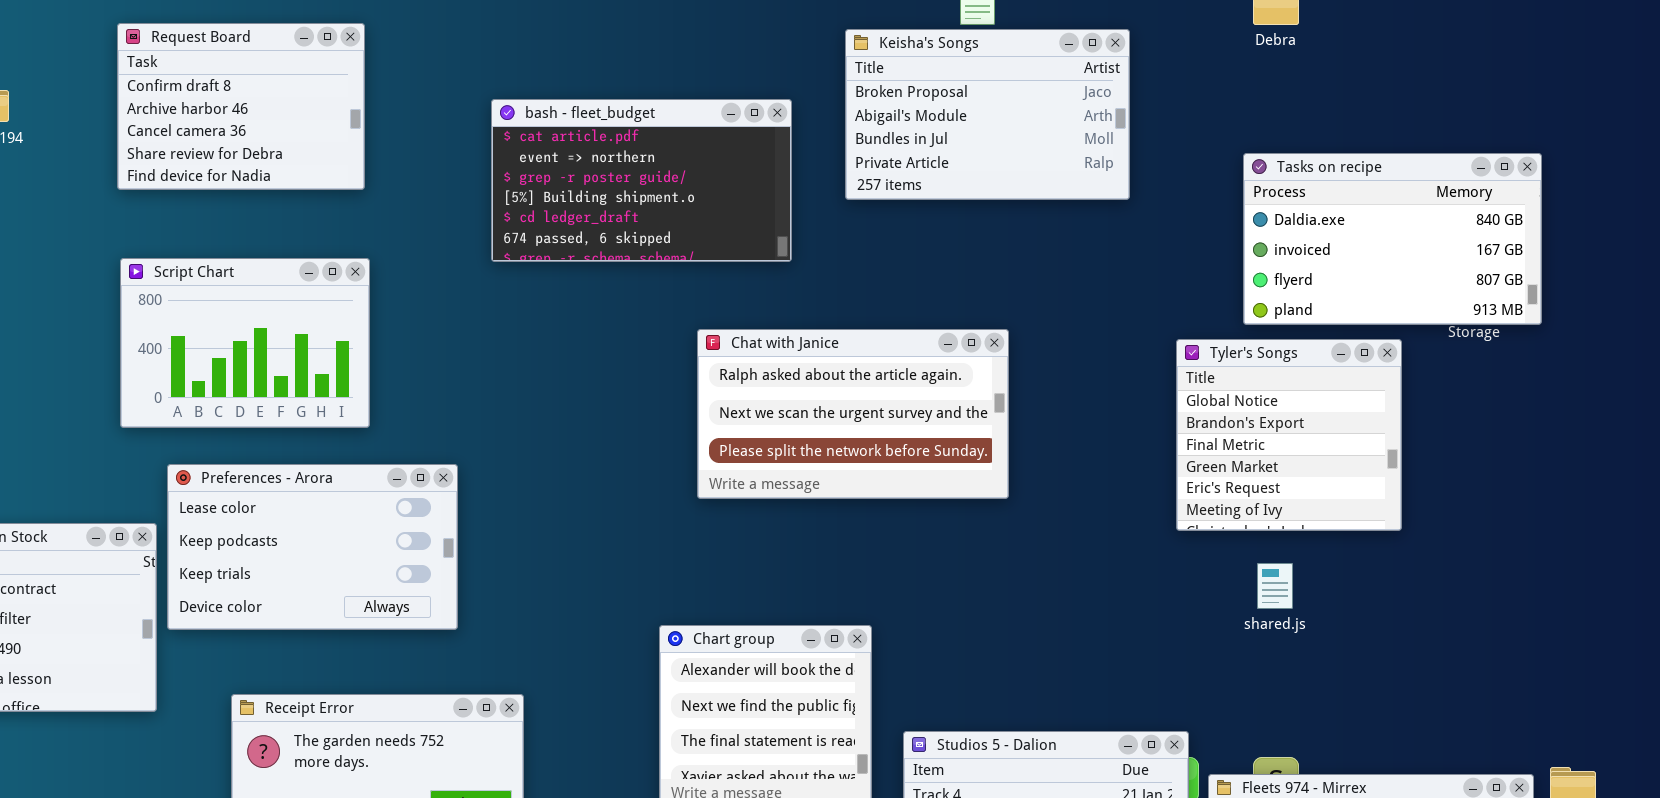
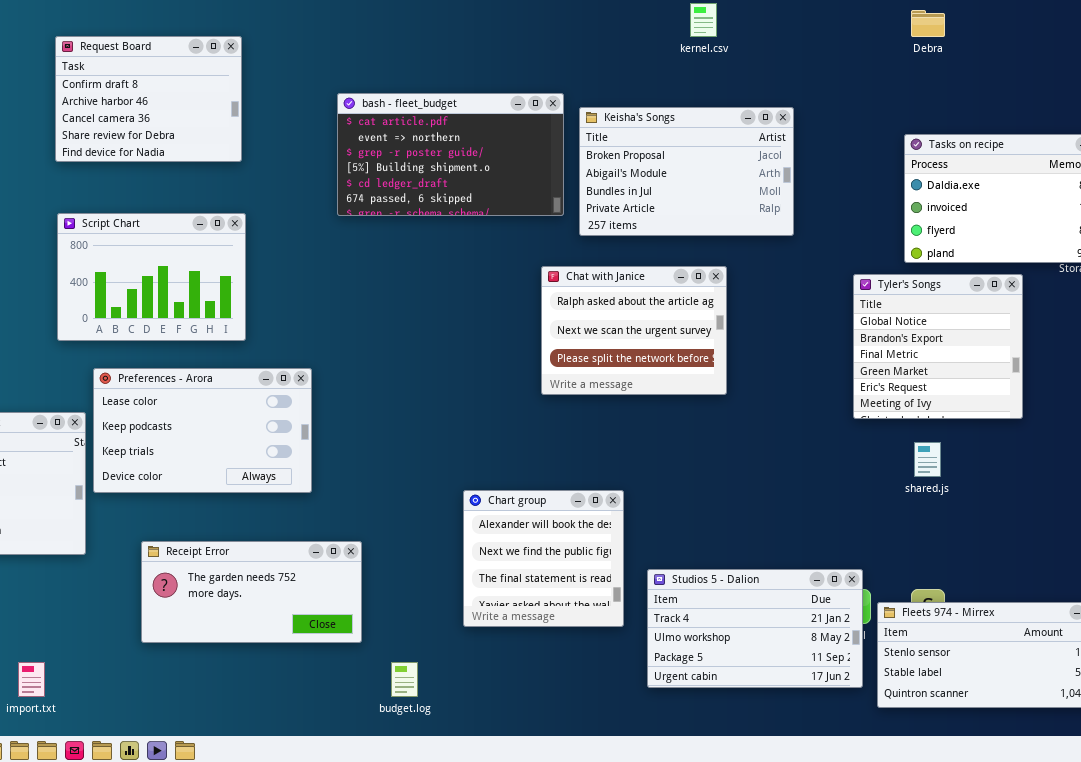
Keisha's Songs: [845,29,1130,200] -> [579,107,794,236], moved
Chat with Janice: [697,329,1009,499] -> [541,266,727,395], resized

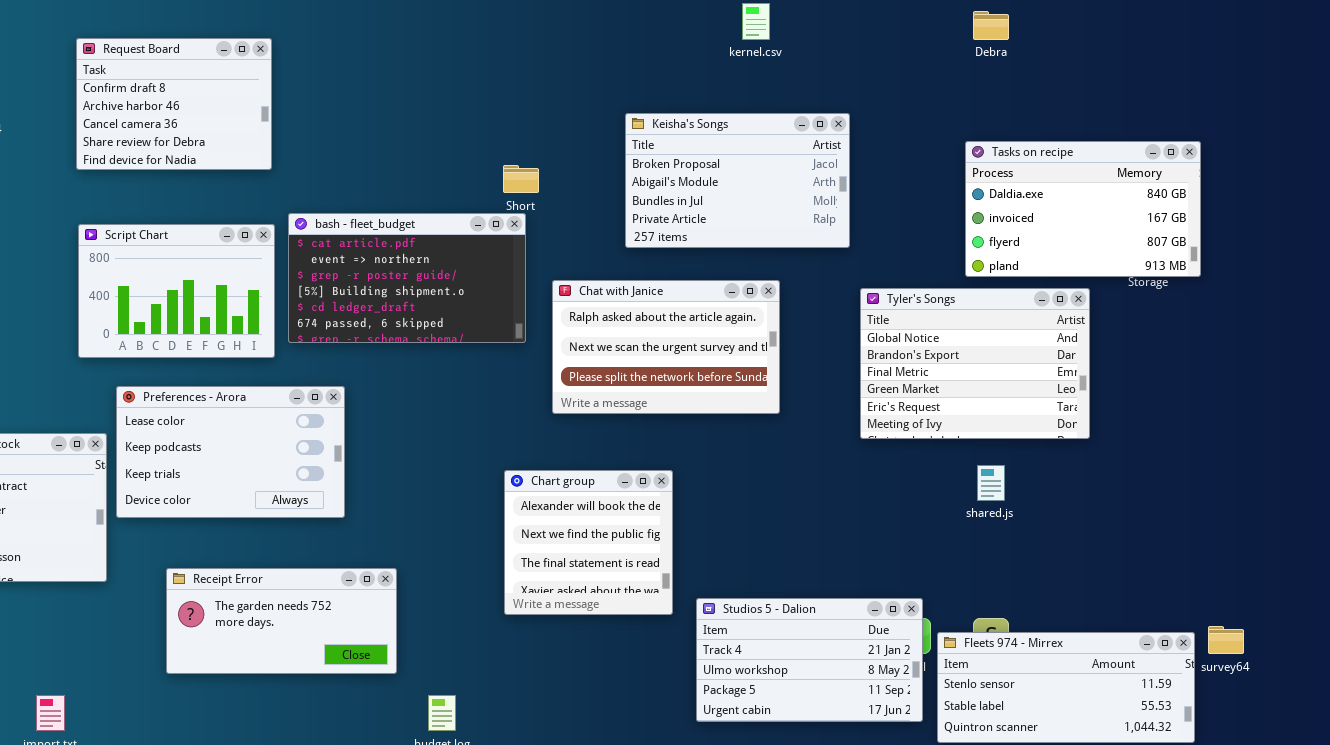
bash - fleet_budget: [337,93,564,216] -> [288,213,526,343], moved
Chat with Janice: [541,266,727,395] -> [552,280,780,414], resized
Tyler's Songs: [853,274,1023,419] -> [860,288,1090,439], resized
Chart group: [463,490,624,627] -> [504,470,673,615], moved

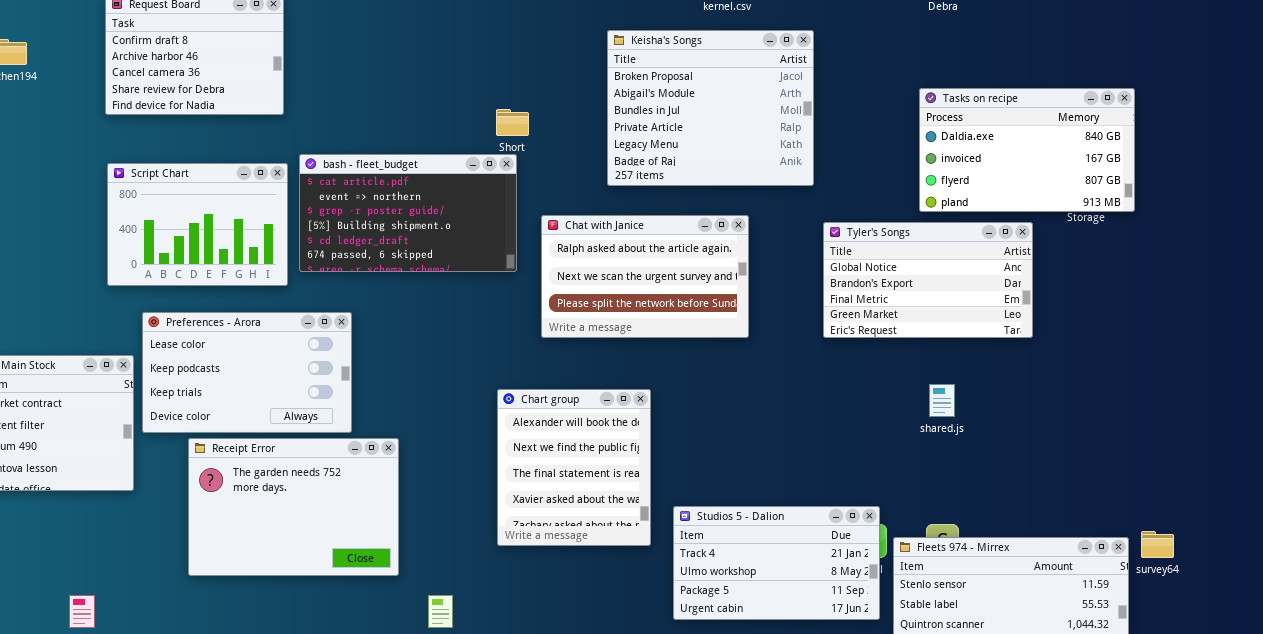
Keisha's Songs: [625,113,850,248] -> [607,30,814,186], resized
Tyler's Songs: [860,288,1090,439] -> [823,222,1033,338], resized
Chart group: [504,470,673,615] -> [497,389,651,546], resized
Receipt Error: [166,568,397,674] -> [188,438,399,576], resized

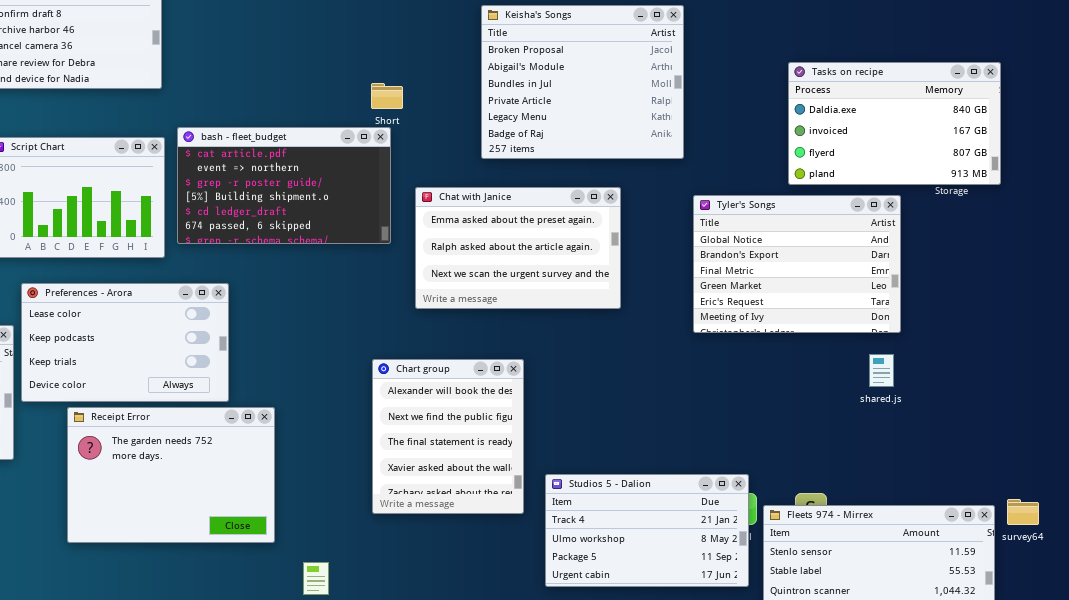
Chat with Janice: [541,215,749,338] -> [415,187,621,309], scrolled up 1 row
Tyler's Songs: [823,222,1033,338] -> [693,195,901,333], resized
shared.js: [929,384,955,417] -> [869,354,894,387], moved

